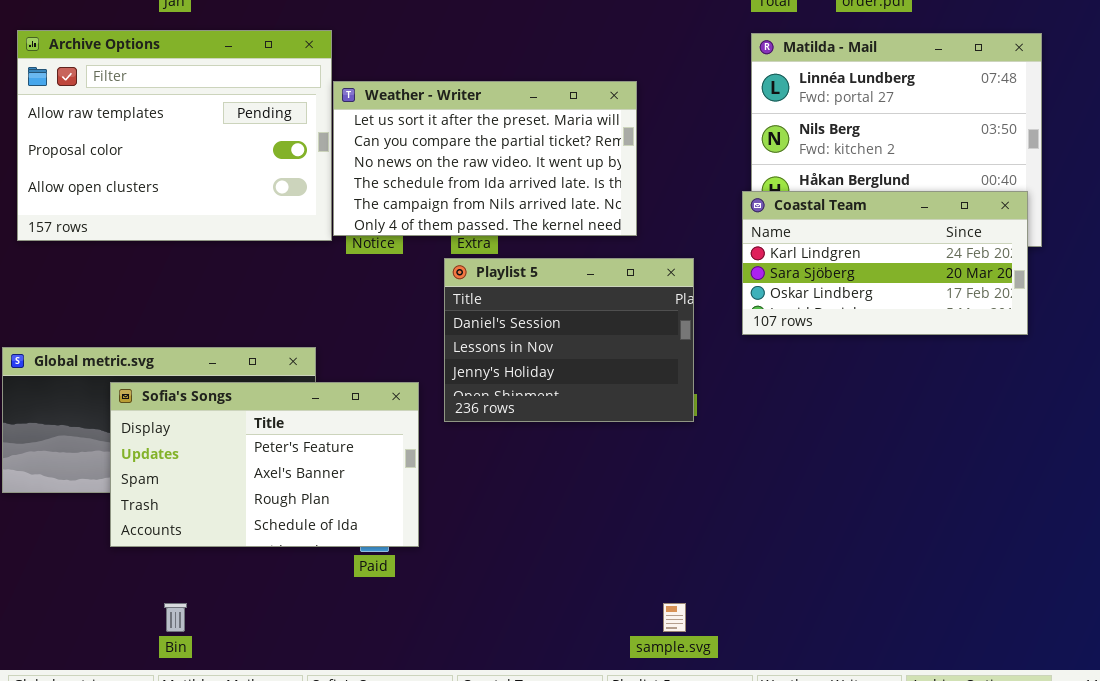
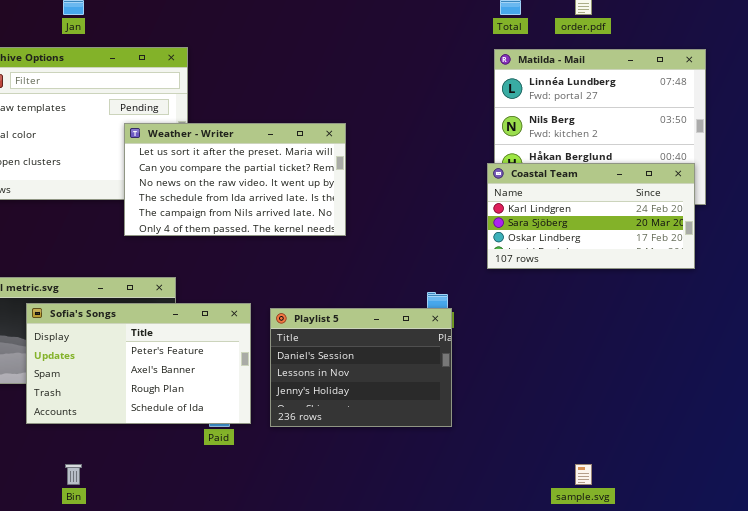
Weather - Writer: [333,81,637,236] -> [124,123,346,236], moved
Playlist 5: [444,258,694,422] -> [270,308,452,427], moved
sample.svg: [663,603,686,632] -> [575,464,592,485], moved

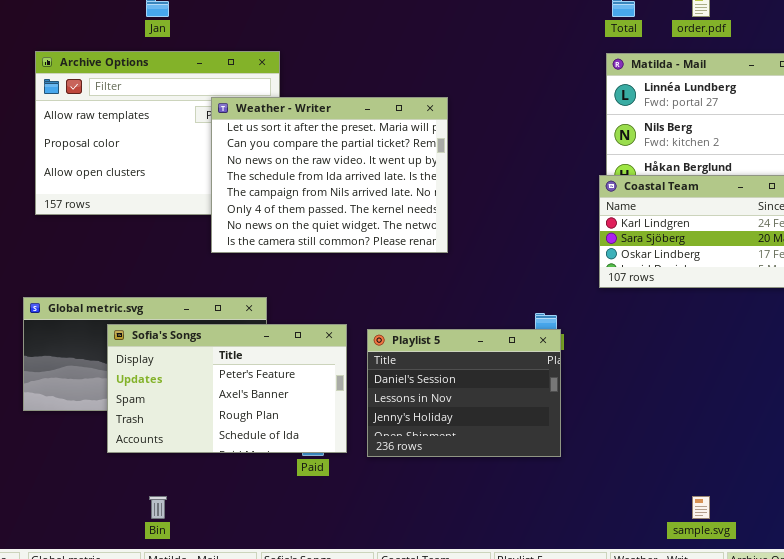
Weather - Writer: [124,123,346,236] -> [211,97,448,253], resized

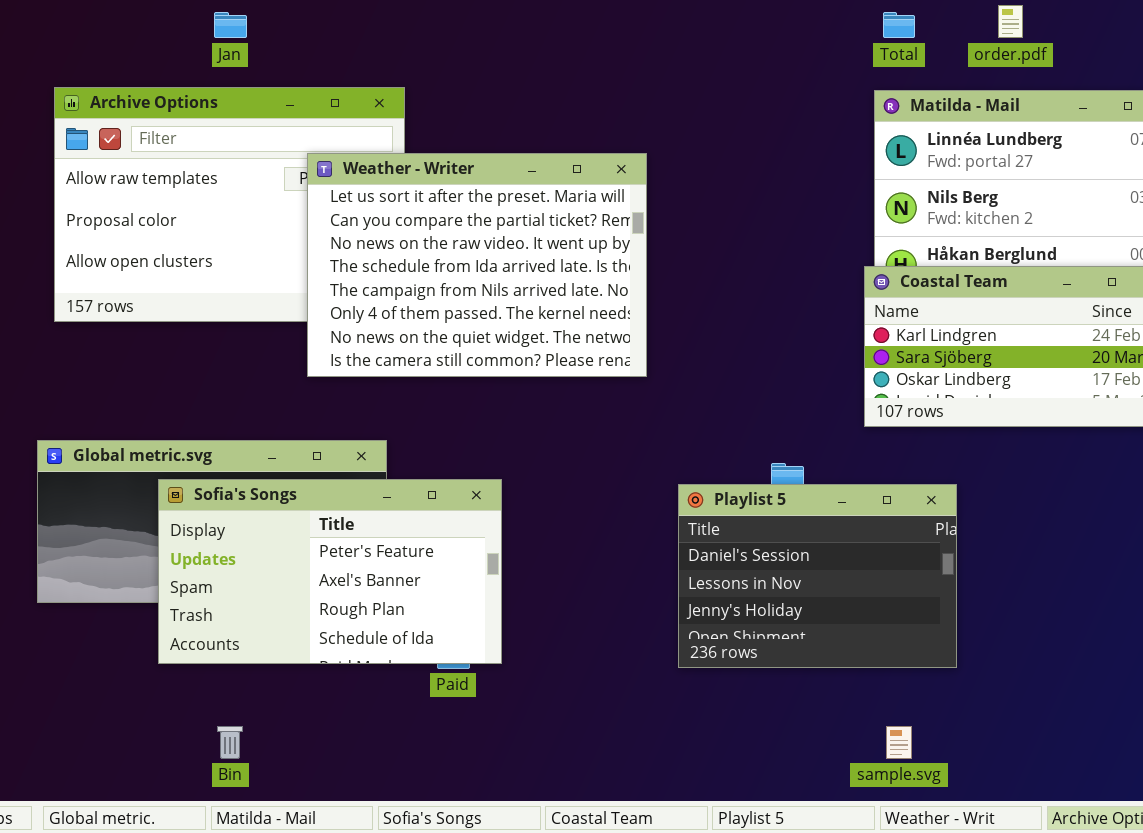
Playlist 5: [367,329,561,457] -> [678,484,957,668], moved
sample.svg: [692,496,710,519] -> [886,726,912,759], moved

